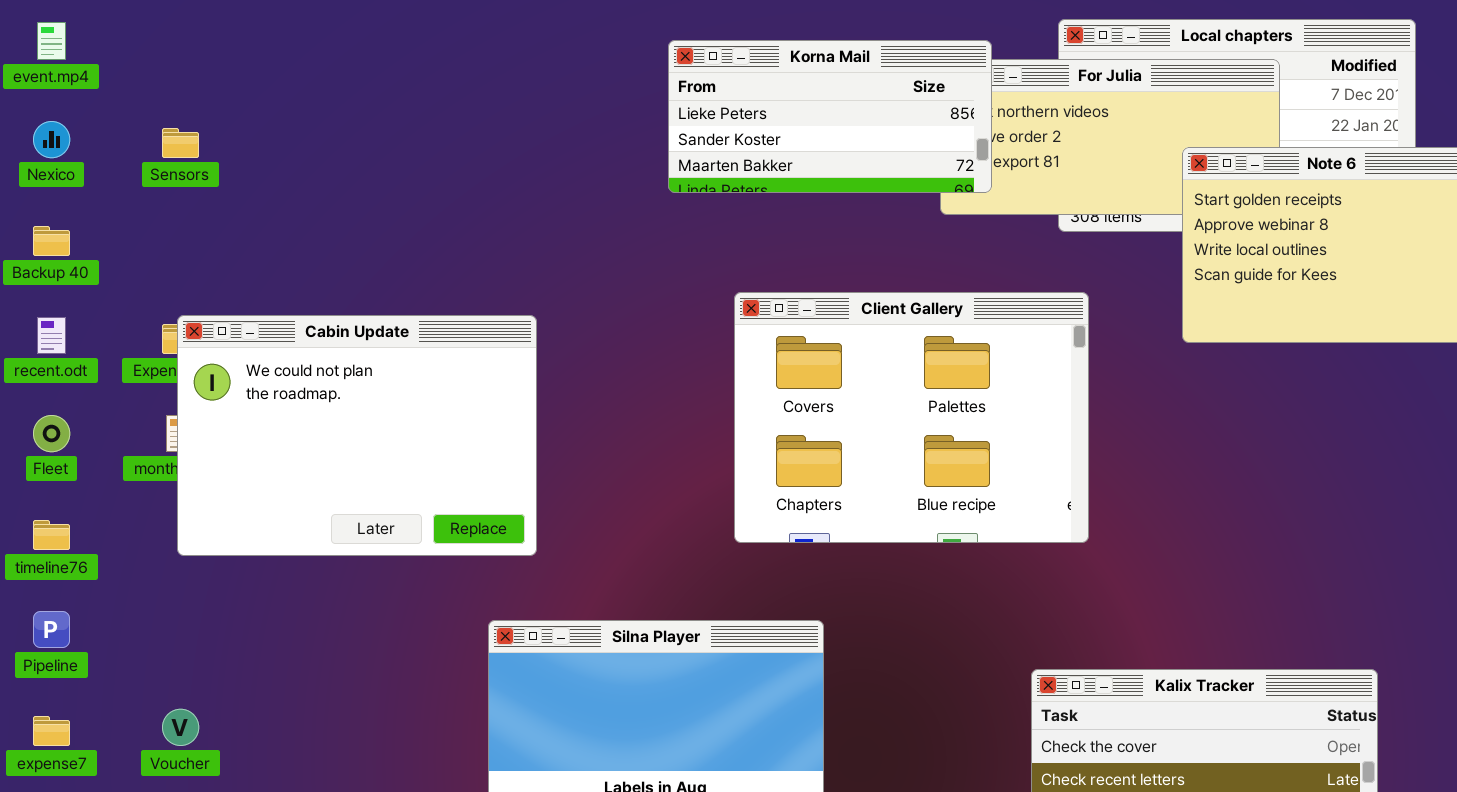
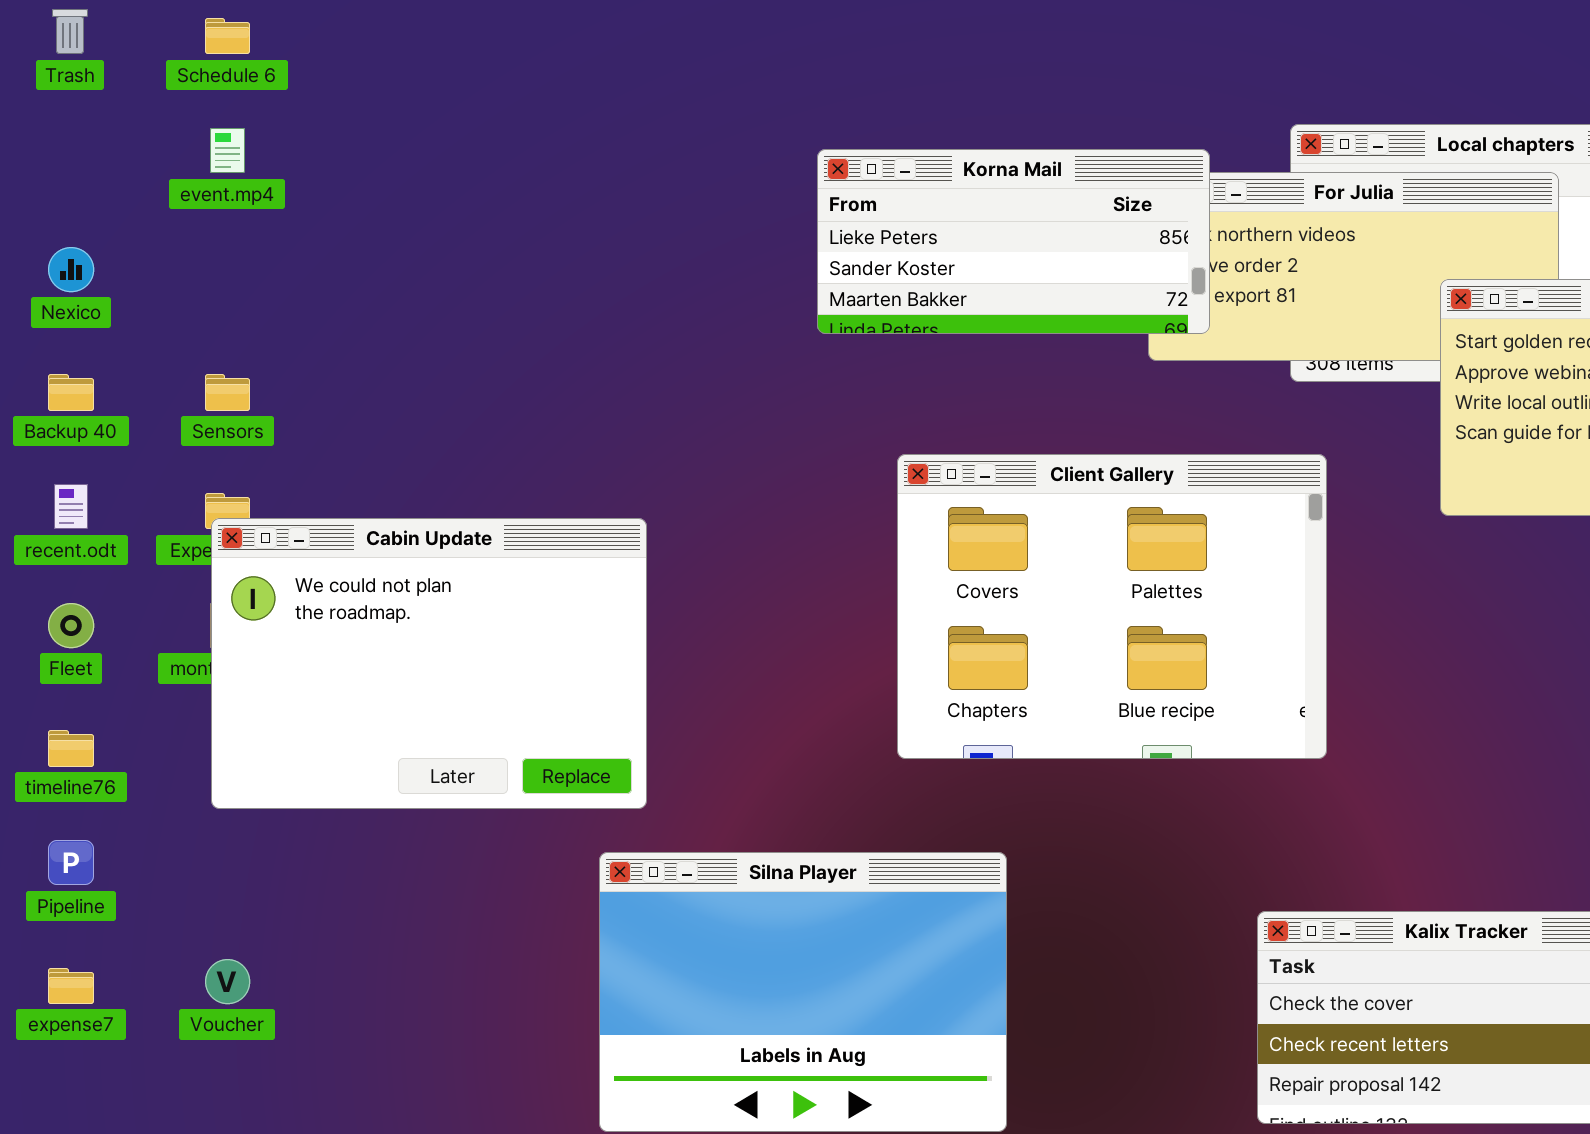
event.mp4: [37,22,66,60] -> [210,128,245,173], moved
Sensors: [162,128,199,158] -> [205,374,250,411], moved
Cabin Update: [177,315,537,556] -> [211,518,647,809], moved

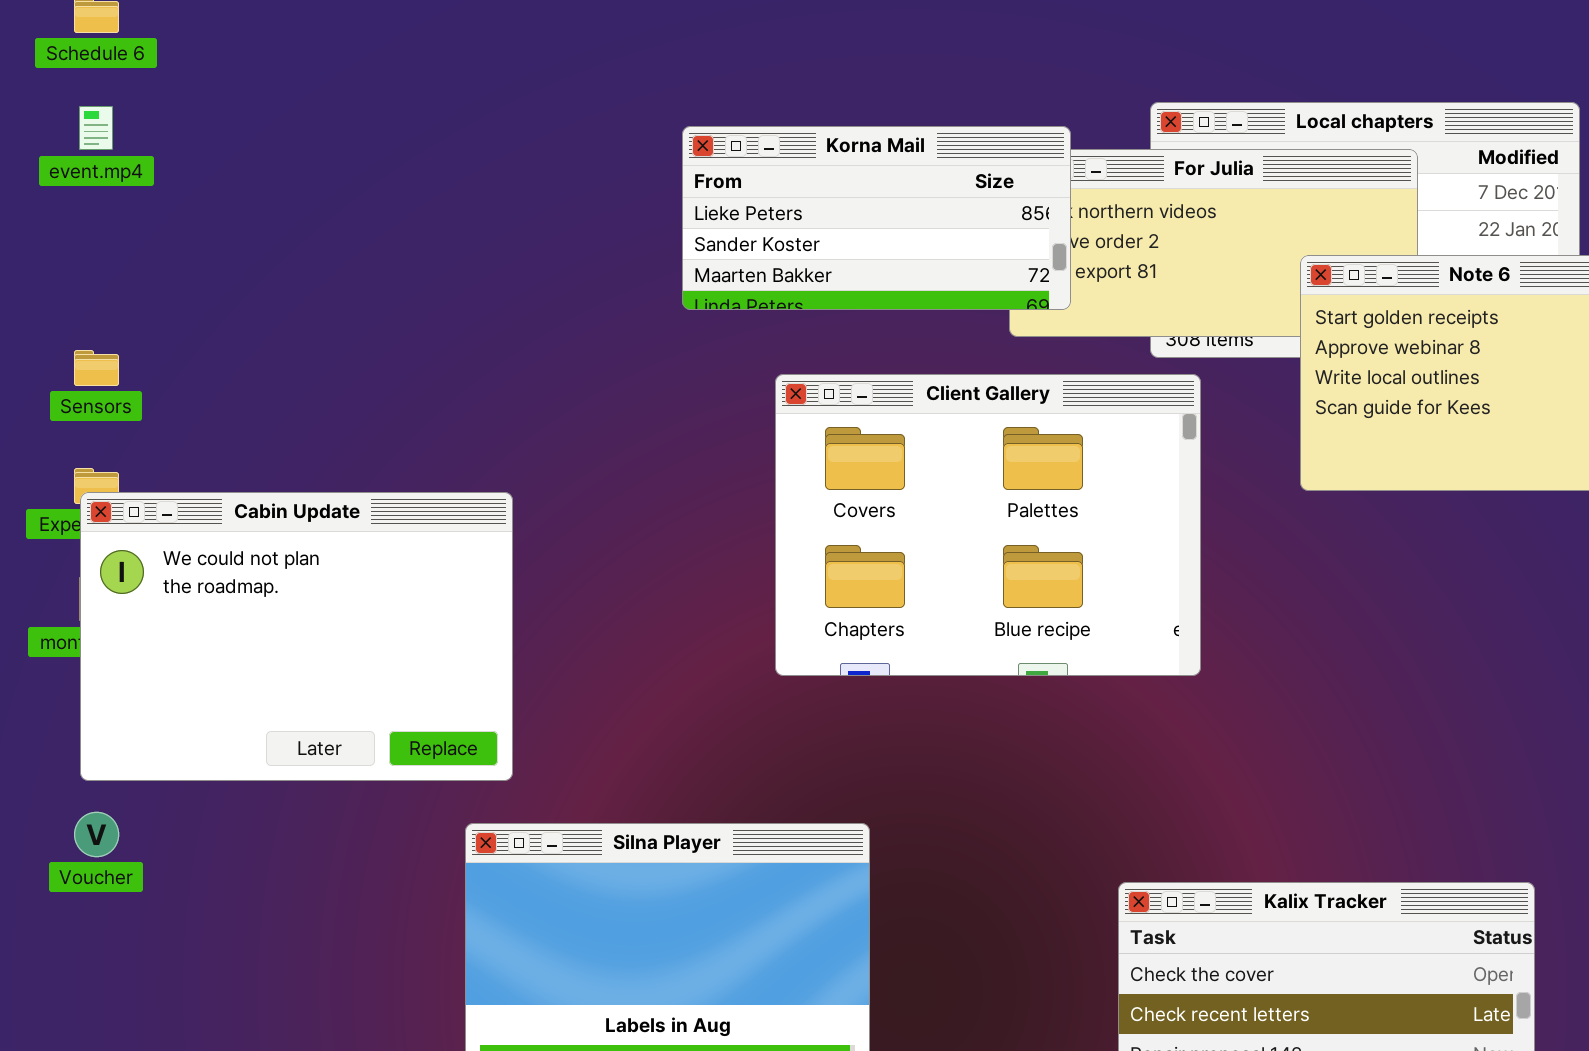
Client Gallery: [897,454,1327,759] -> [775,374,1201,676], moved
Voucher: [205,959,250,1004] -> [74,812,119,857], moved

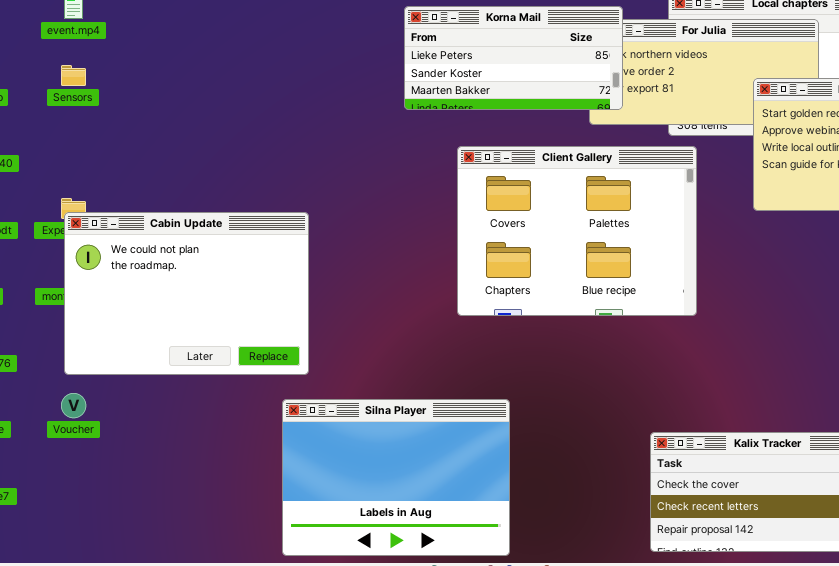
Sensors: [74,350,119,386] -> [61,65,86,86], moved

